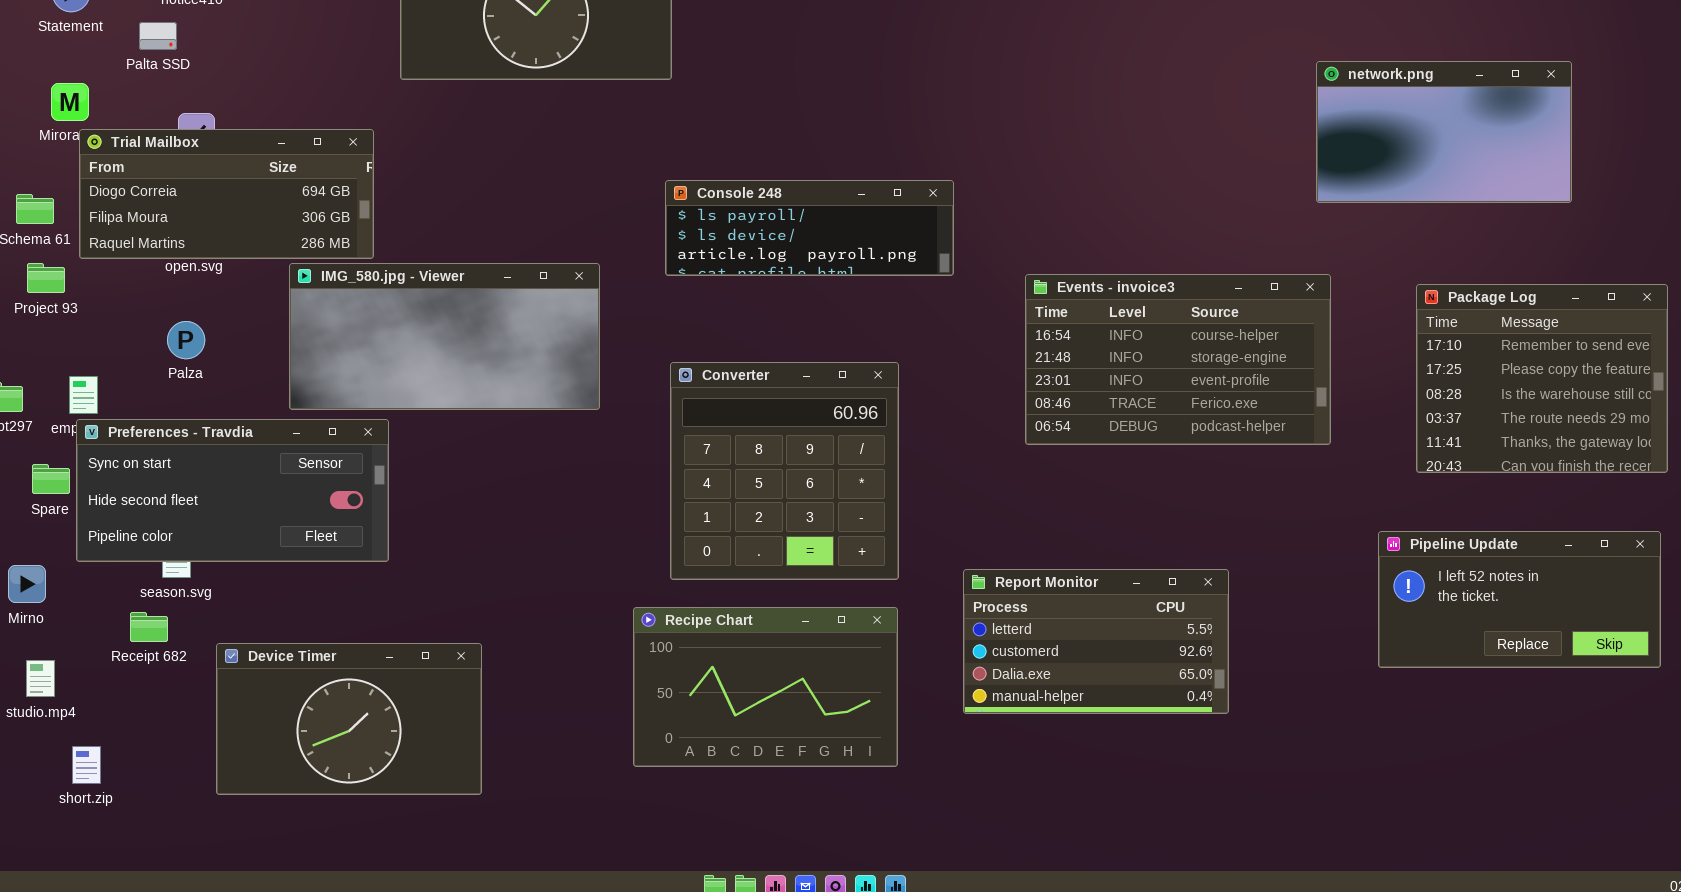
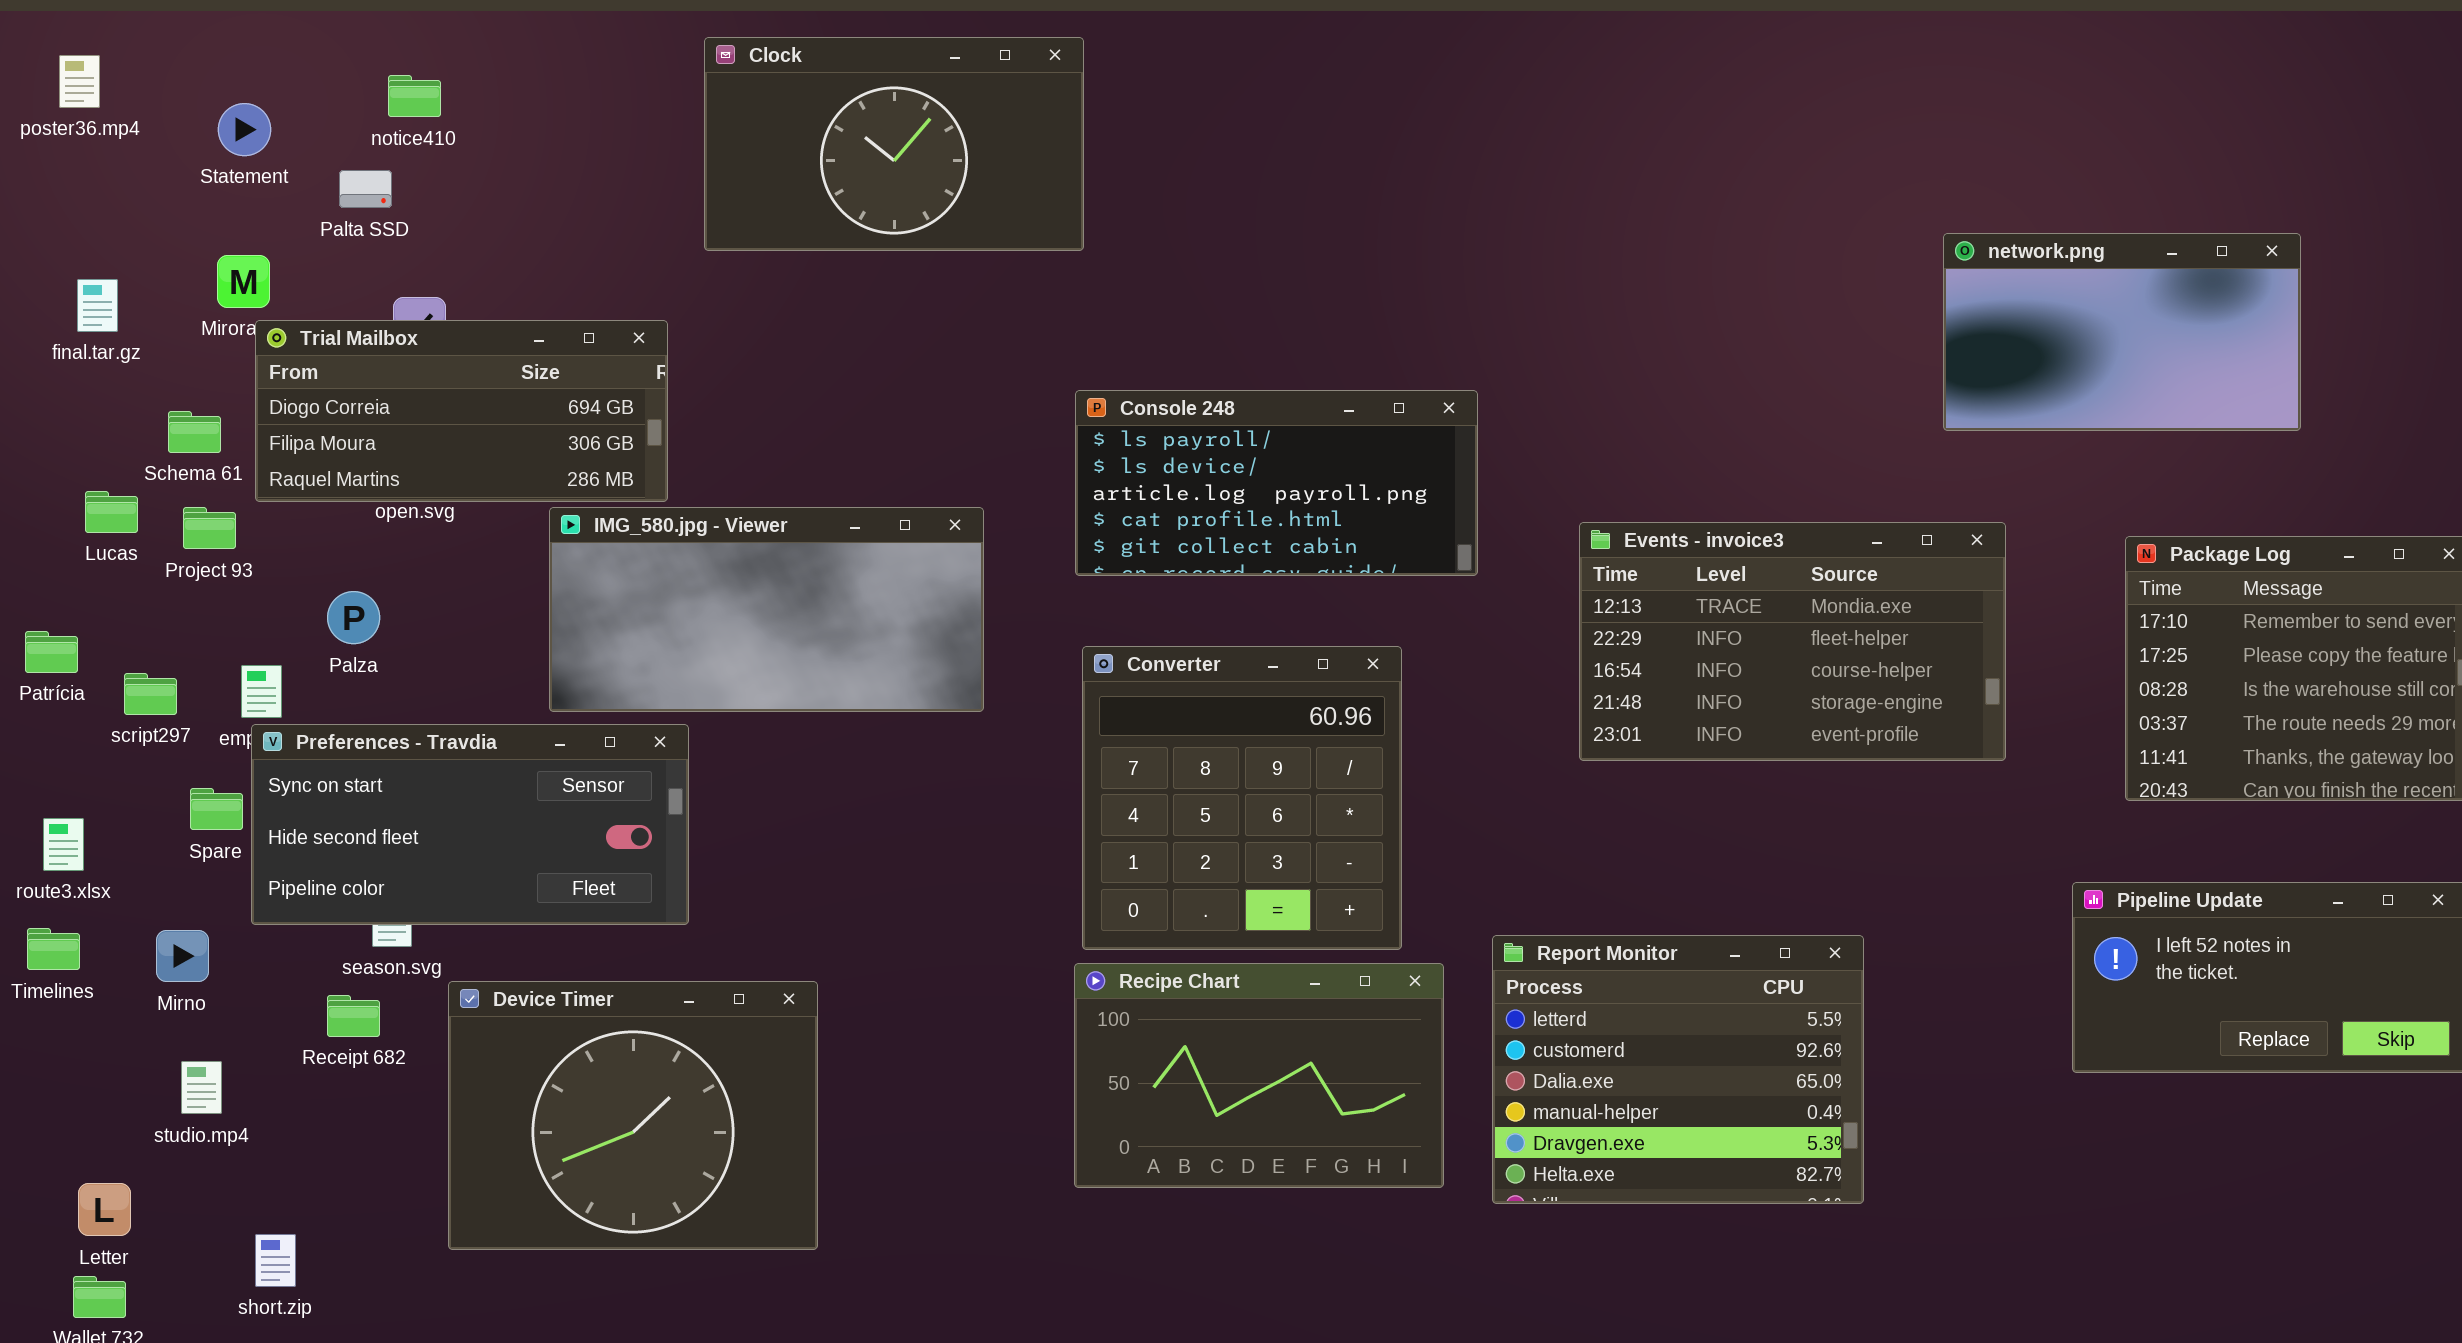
network.png: [1316,61,1572,203] -> [1943,233,2301,431], moved
Console 248: [665,180,954,276] -> [1075,390,1478,576], resized
Events - invoice3: [1025,274,1331,445] -> [1579,522,2006,761], scrolled up 2 rows
Palza: [167,321,205,359] -> [327,591,380,644], moved
Report Monitor: [963,569,1229,714] -> [1492,935,1864,1204], resized
Recipe Chart: [633,607,898,767] -> [1074,963,1444,1188], moved
Device Timer: [216,643,482,795] -> [448,981,818,1250], resized
short.zip: [72,746,101,784] -> [255,1234,296,1287], moved

